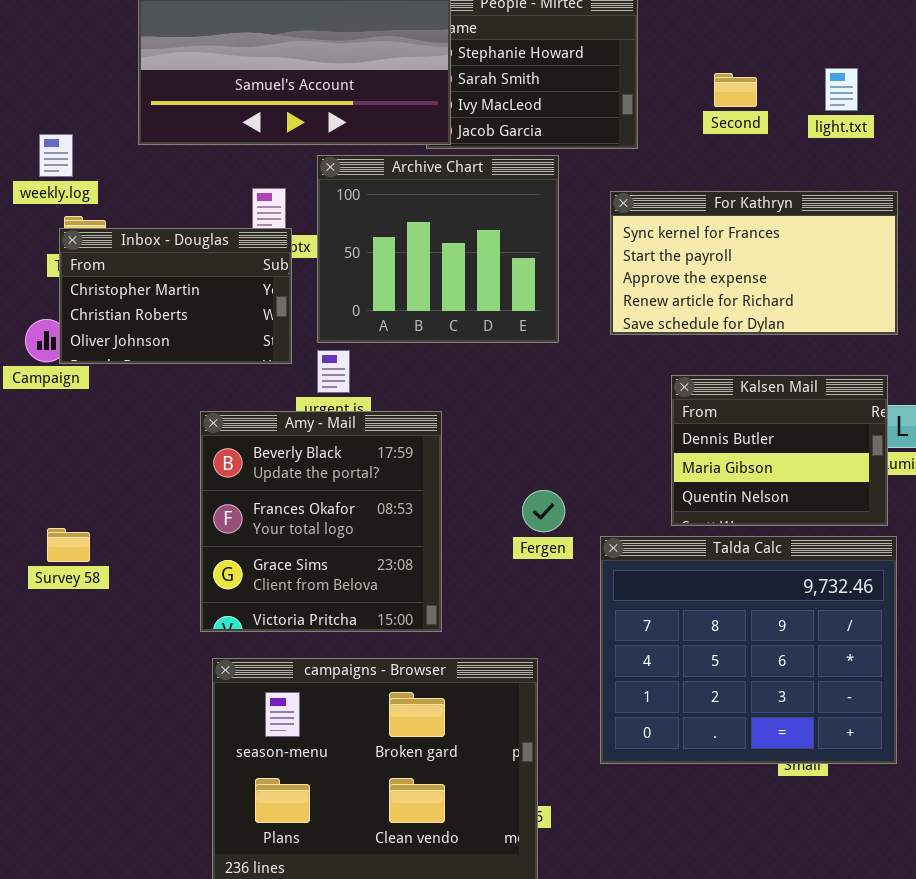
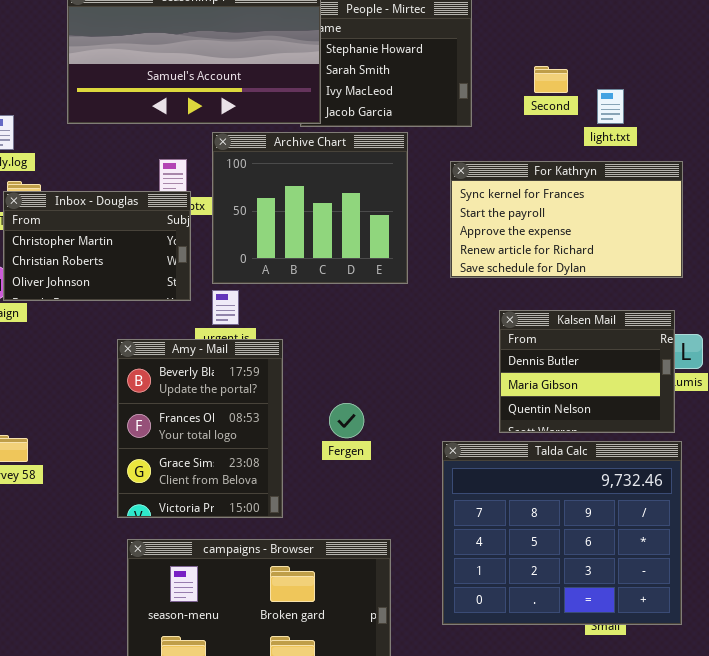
light.txt: [825,68,858,111] -> [597,89,624,124], moved
Amy - Mail: [200,411,442,632] -> [117,339,283,518], resized
Fergen: [522,490,565,532] -> [329,403,364,438], moved

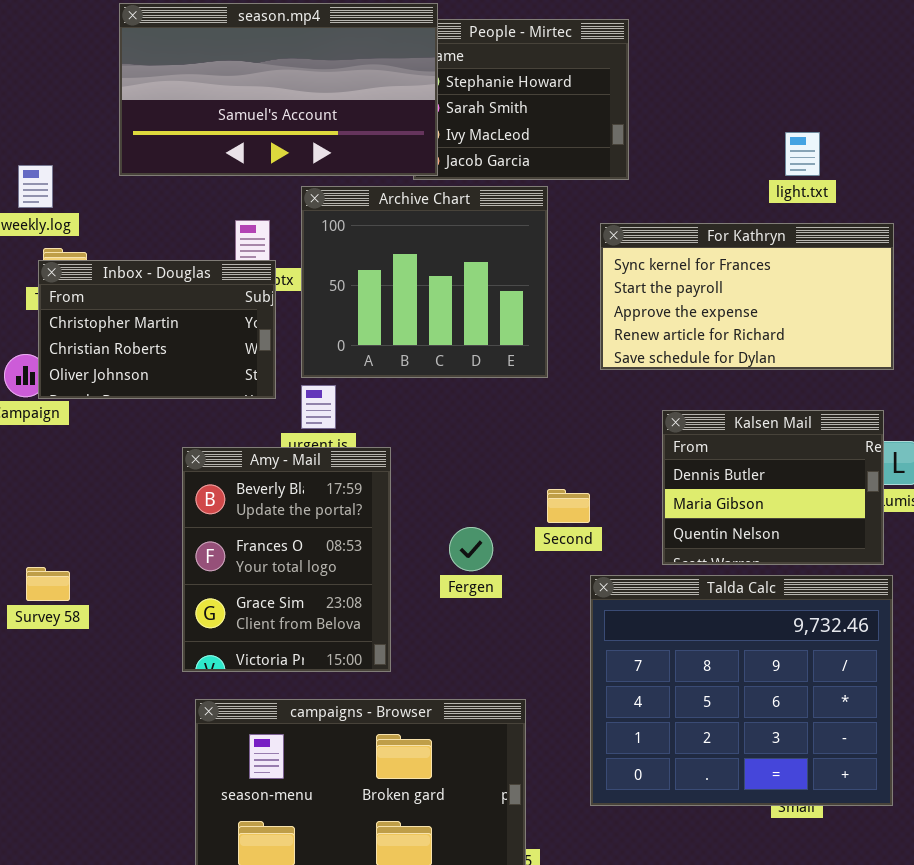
Second: [534,66,568,93] -> [547,489,590,523], moved

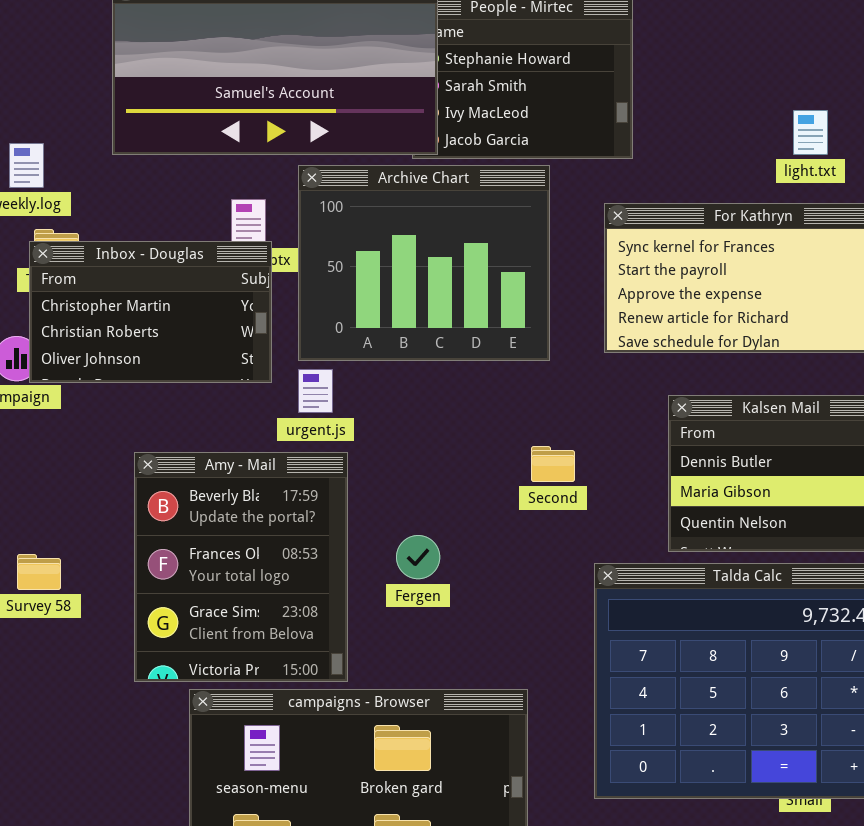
Amy - Mail: [182,447,391,672] -> [134,452,348,682], moved
Second: [547,489,590,523] -> [531,446,575,482], moved
Fergen: [449,527,493,571] -> [396,535,440,579], moved

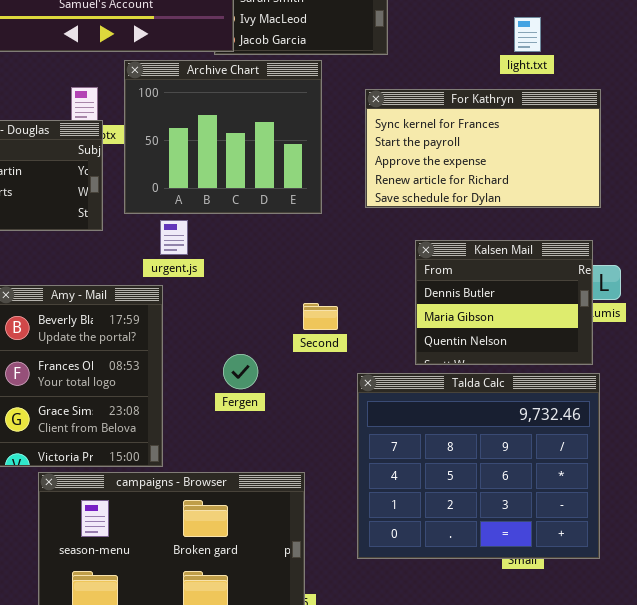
urgent.js: [298,369,333,413] -> [160,220,188,255], moved
Second: [531,446,575,482] -> [303,303,338,330], moved
Fergen: [396,535,440,579] -> [223,354,258,389], moved

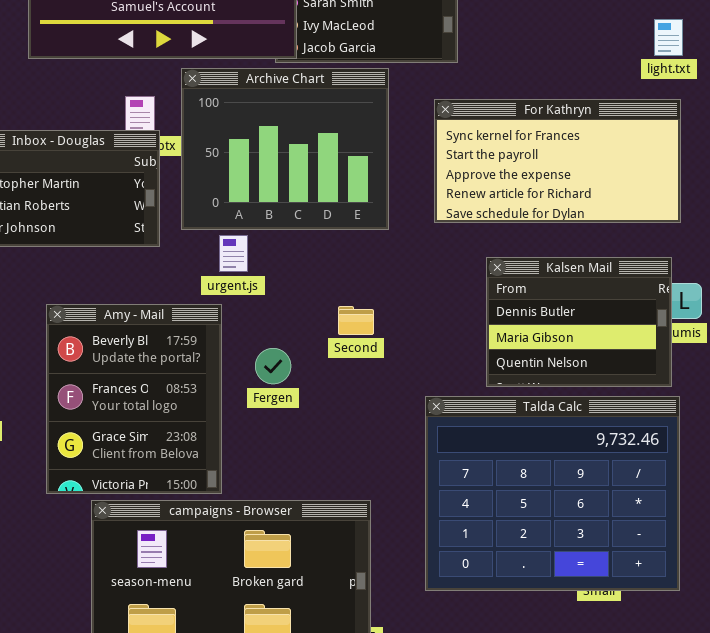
light.txt: [514,17,541,52] -> [654,19,683,56], moved
Second: [303,303,338,330] -> [338,306,374,335], moved
Fergen: [223,354,258,389] -> [255,348,291,384], moved

